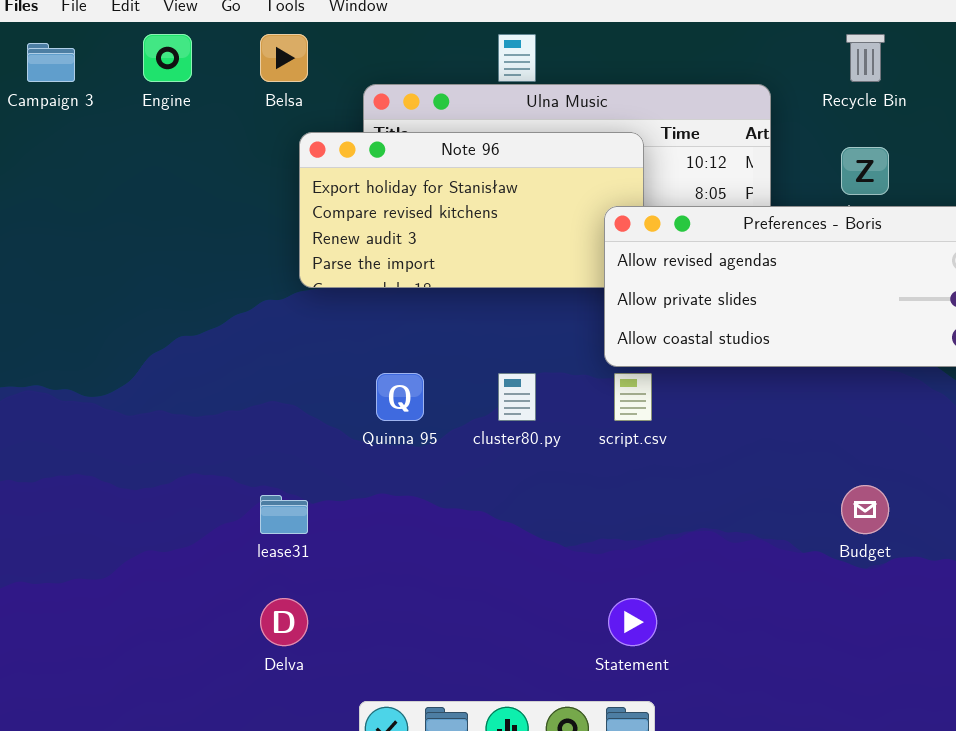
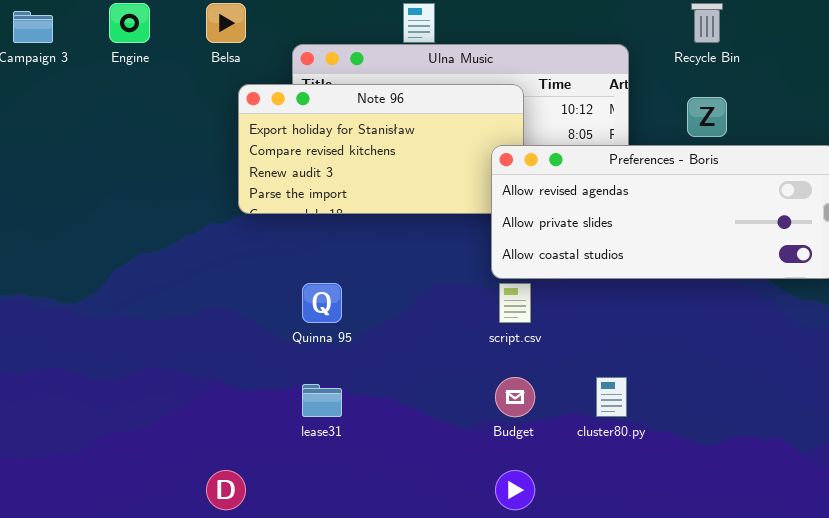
cluster80.py: [498,373,536,421] -> [596,377,627,417], moved
Budget: [841,485,889,534] -> [495,377,535,417], moved
lease31: [260,495,308,534] -> [302,384,342,417], moved

